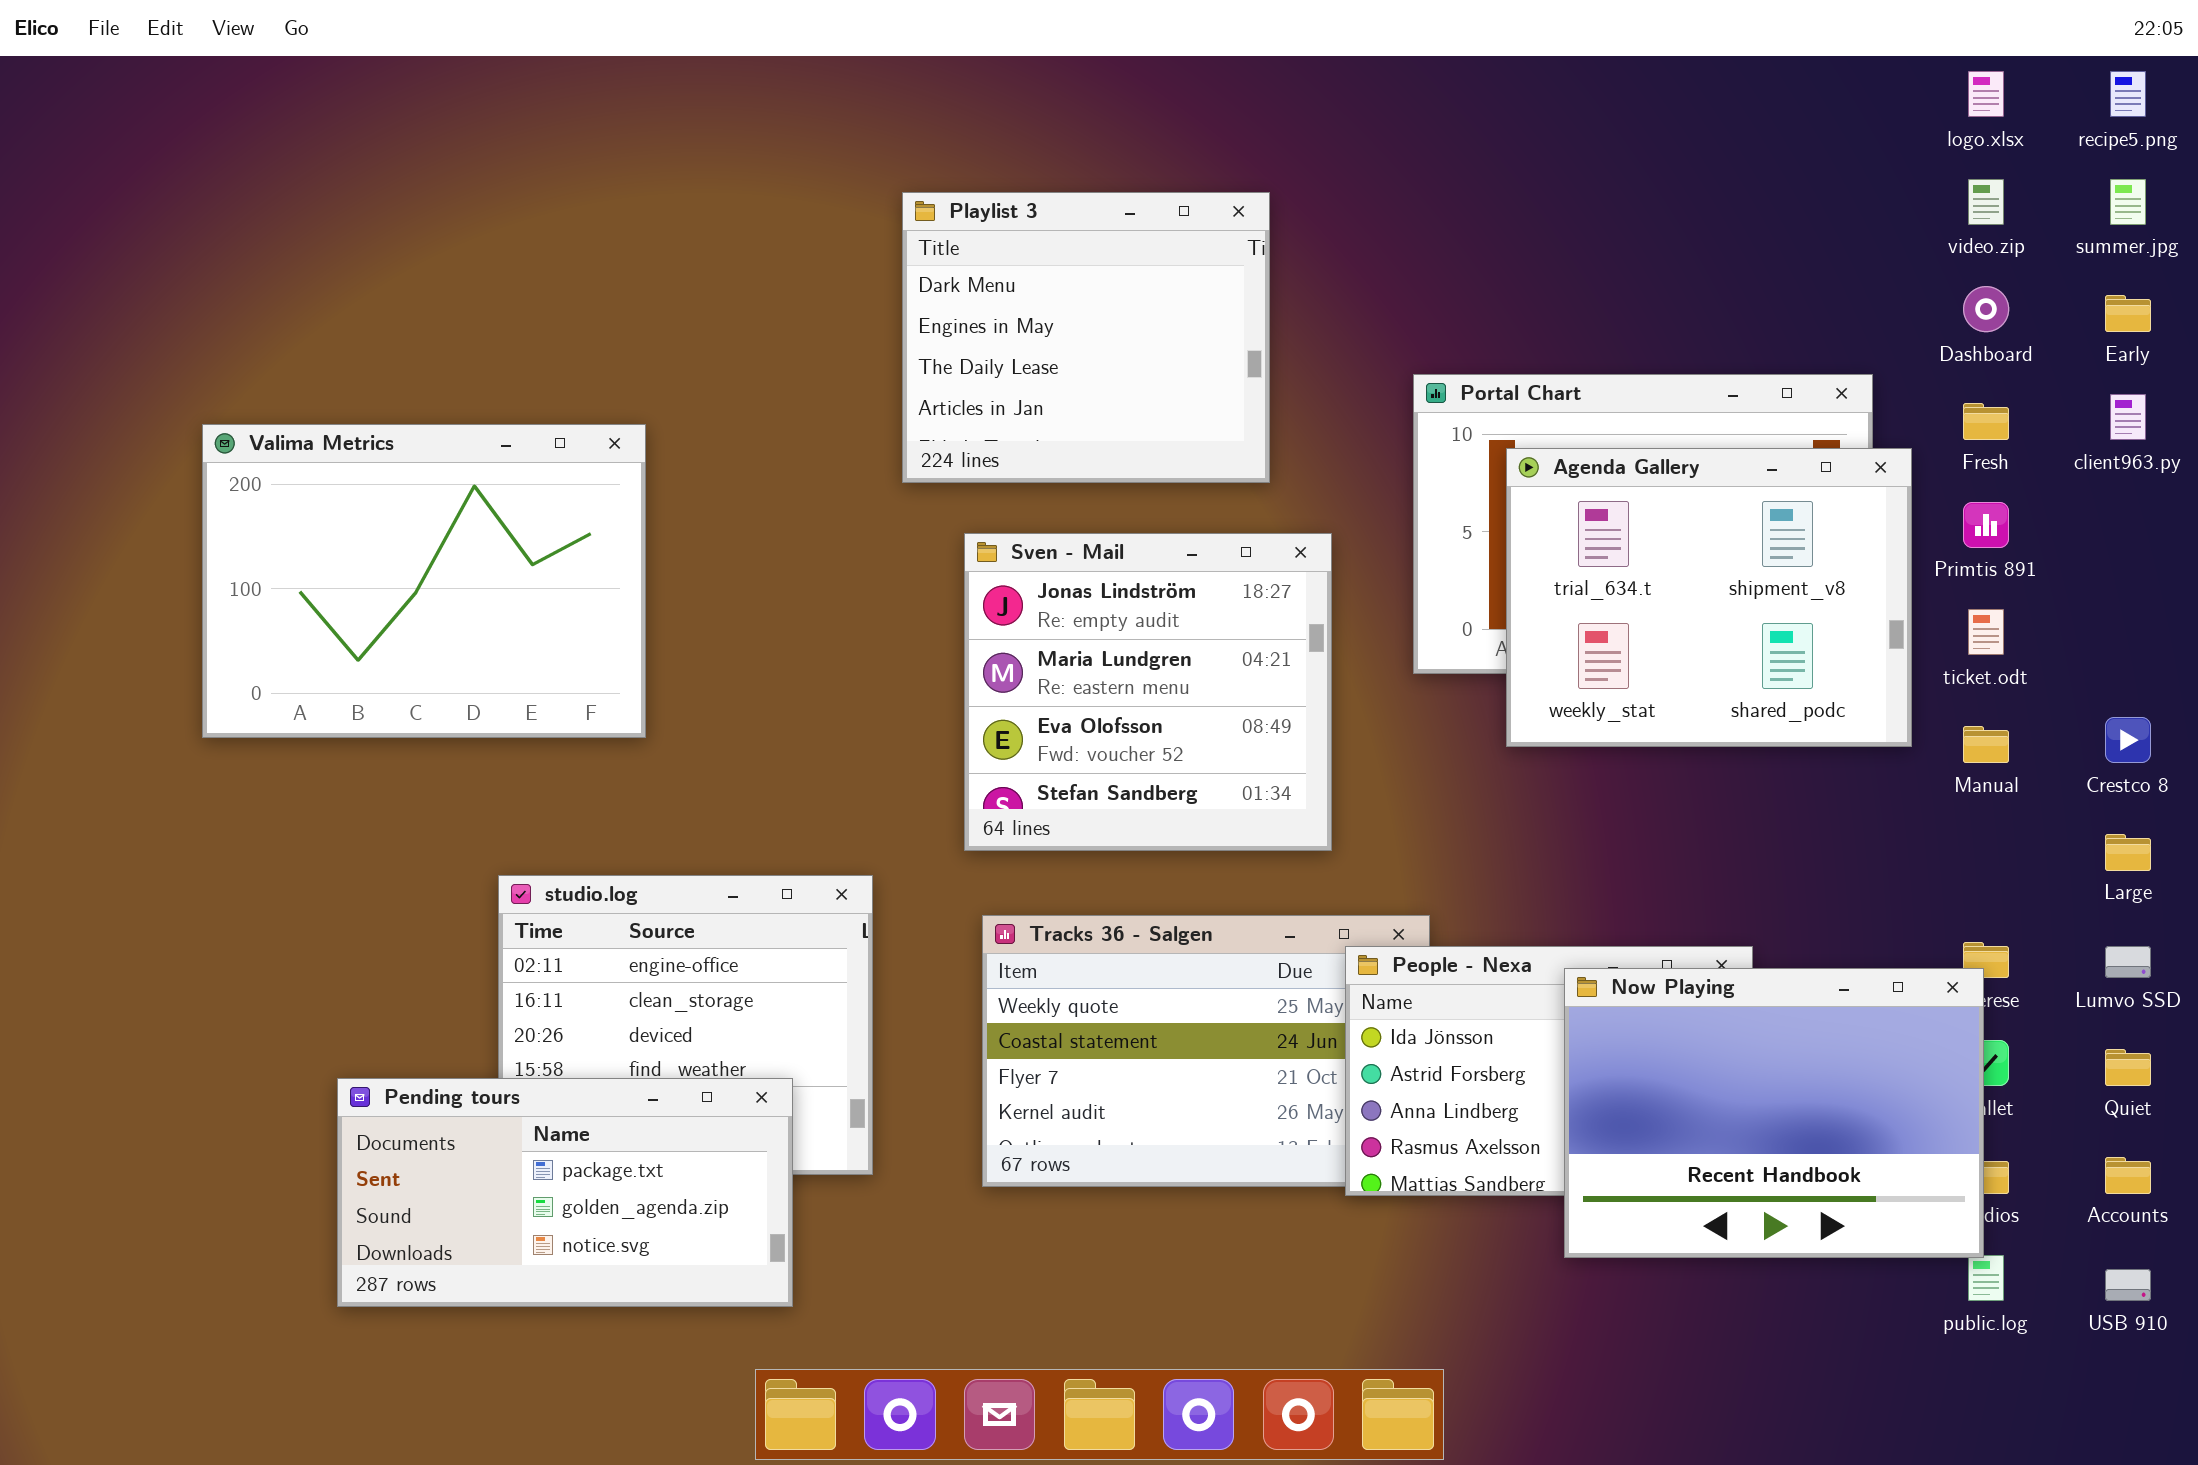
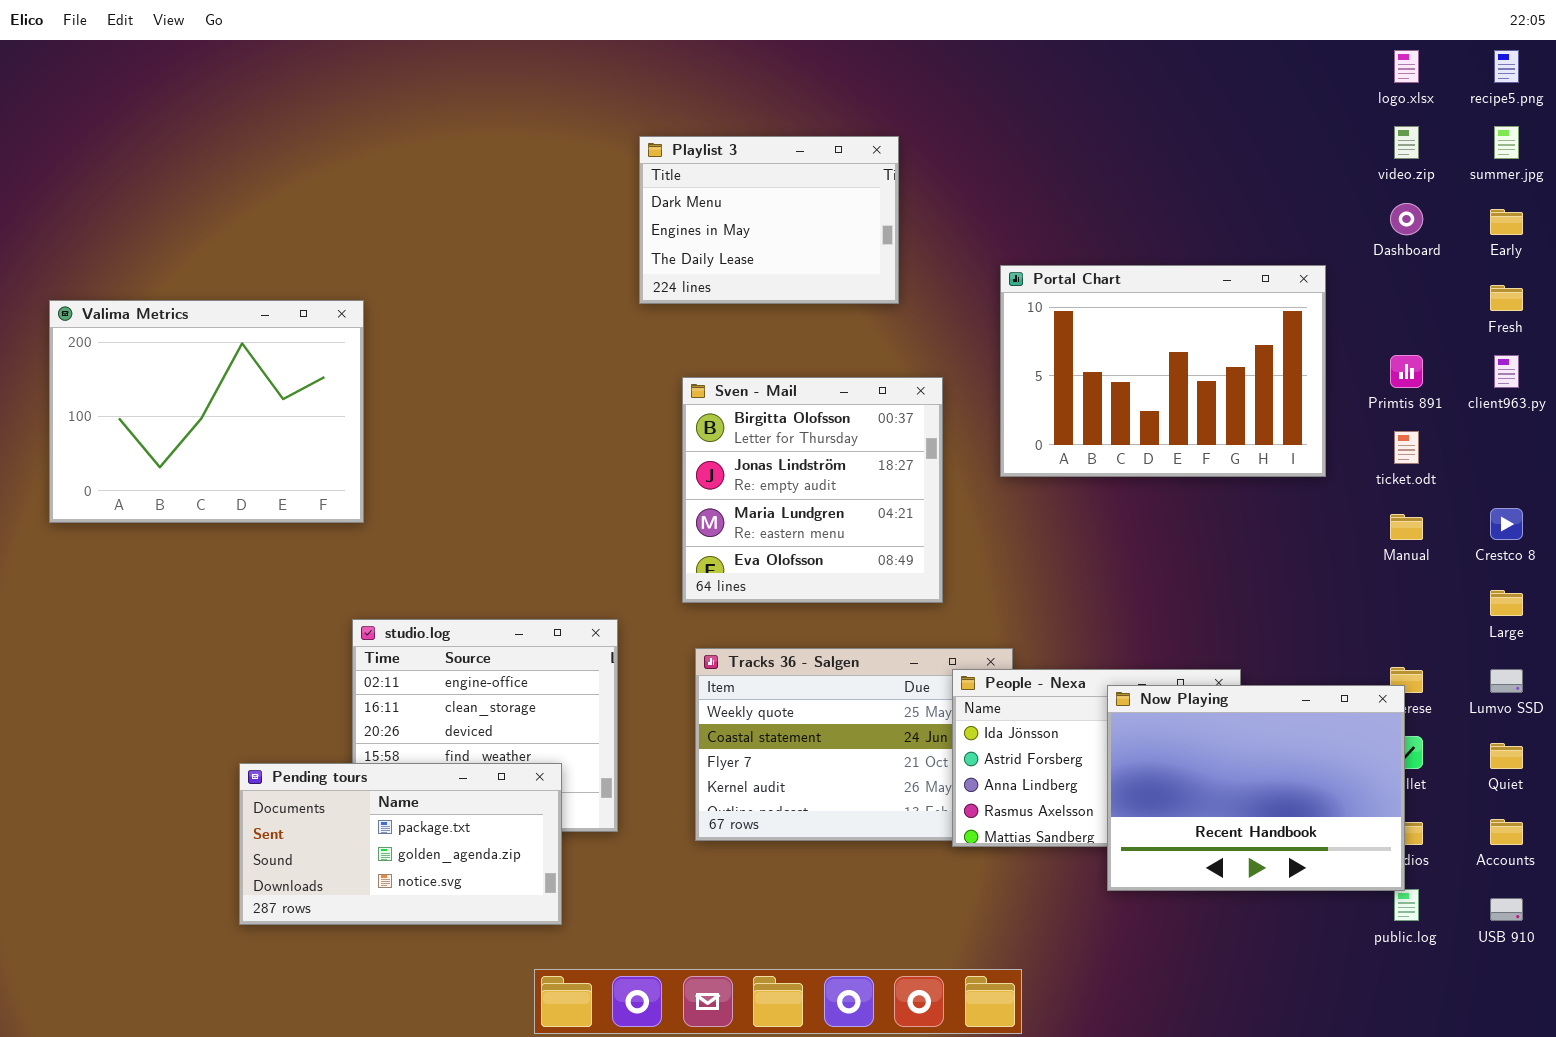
Playlist 3: [902,192,1270,483] -> [639,136,899,304], resized
client963.py: [2110,394,2146,440] -> [1494,355,1519,388], moved
Fresh: [1963,403,2009,440] -> [1490,285,1523,311], moved
Valima Metrics: [202,424,646,738] -> [49,300,364,523], moved
Agenda Gallery: [1506,448,1912,747] -> none, closed
Sven - Mail: [964,533,1332,851] -> [682,377,943,603], scrolled up 1 row

